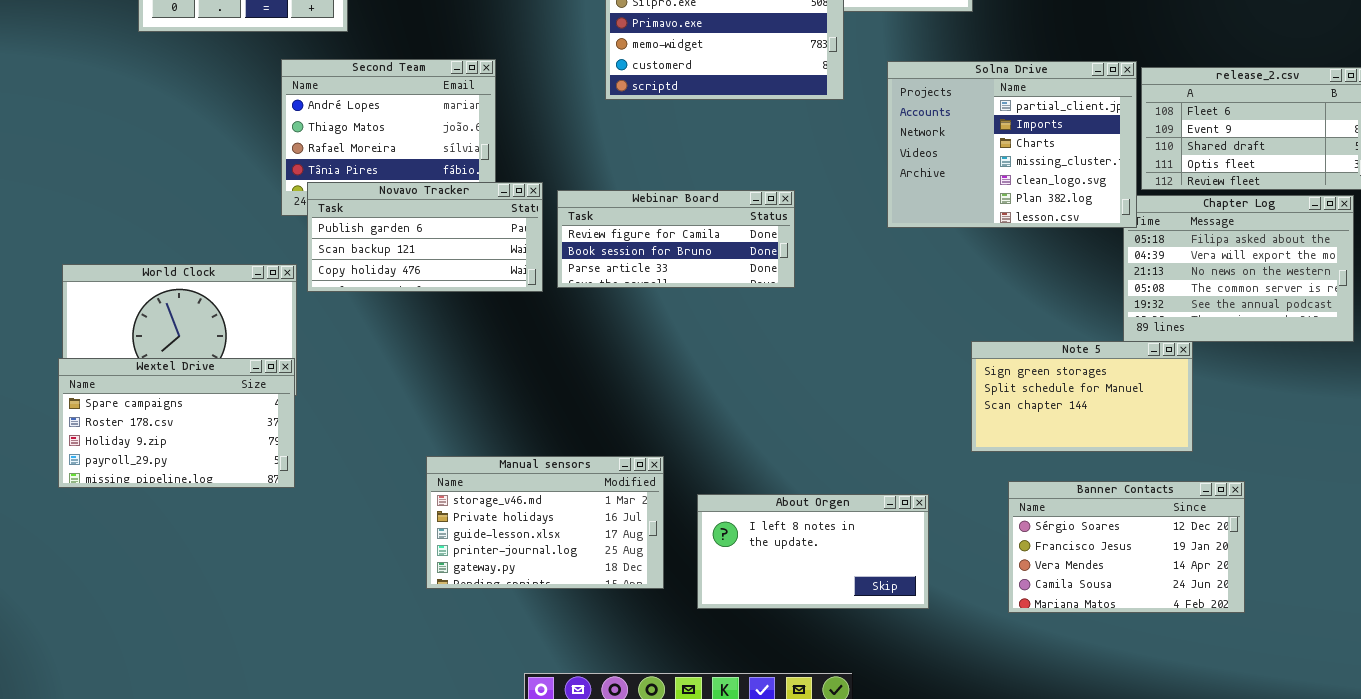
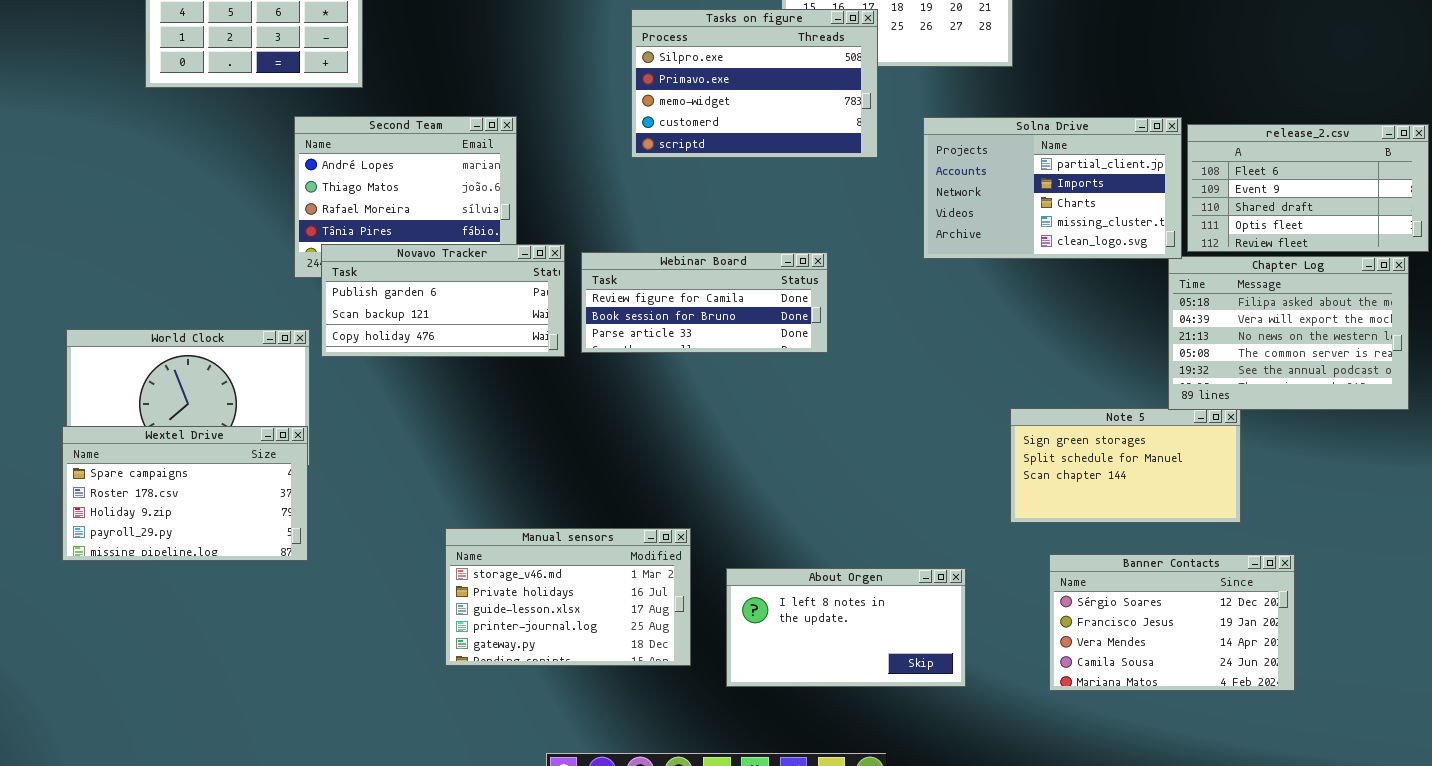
Solna Drive: [887,61,1137,228] -> [923,117,1182,259], resized

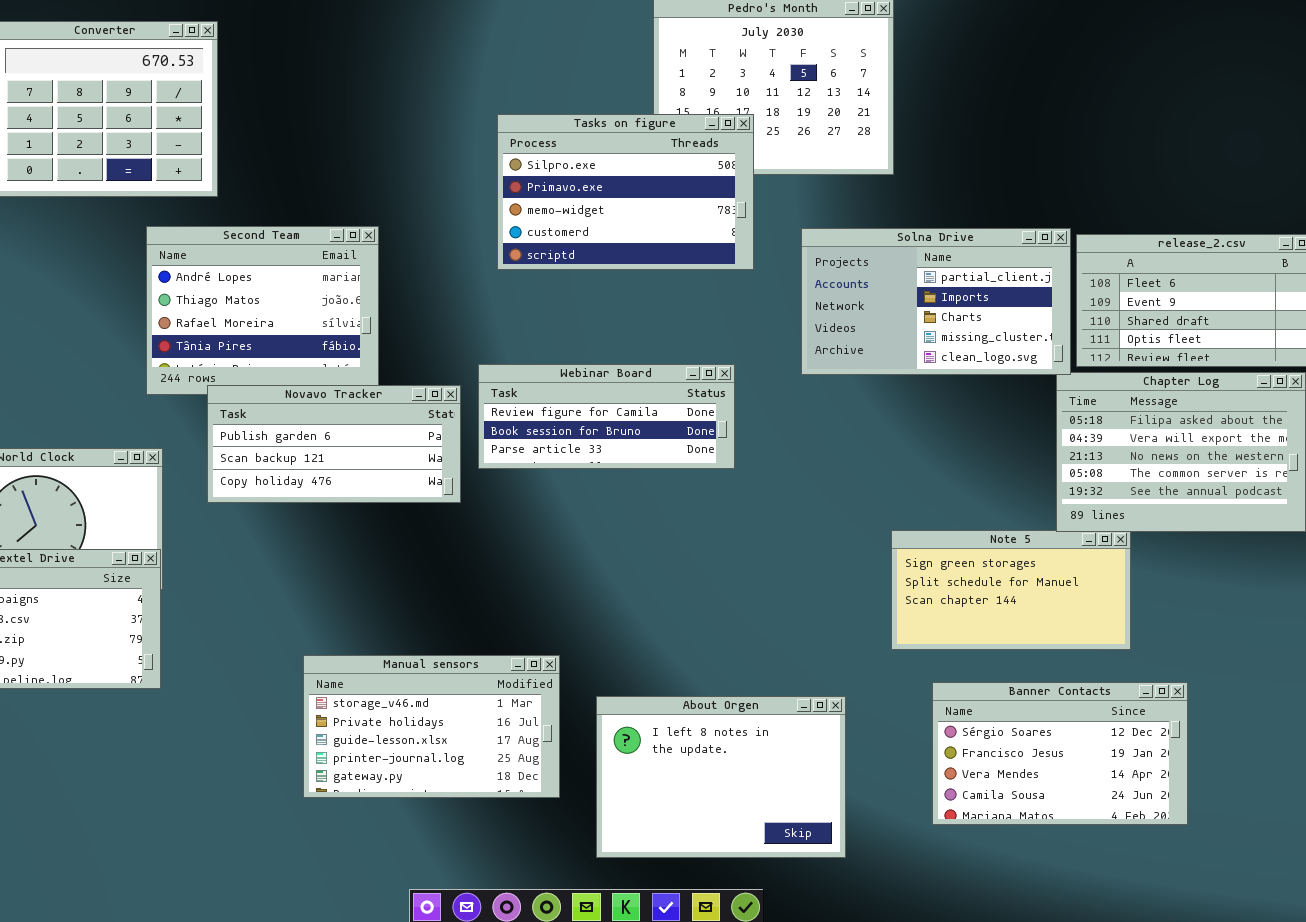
Novavo Tracker: [321,244,565,357] -> [207,385,461,503], moved
Webinar Board: [581,252,828,353] -> [478,364,735,469], moved
About Orgen: [726,568,966,687] -> [596,696,846,858], resized

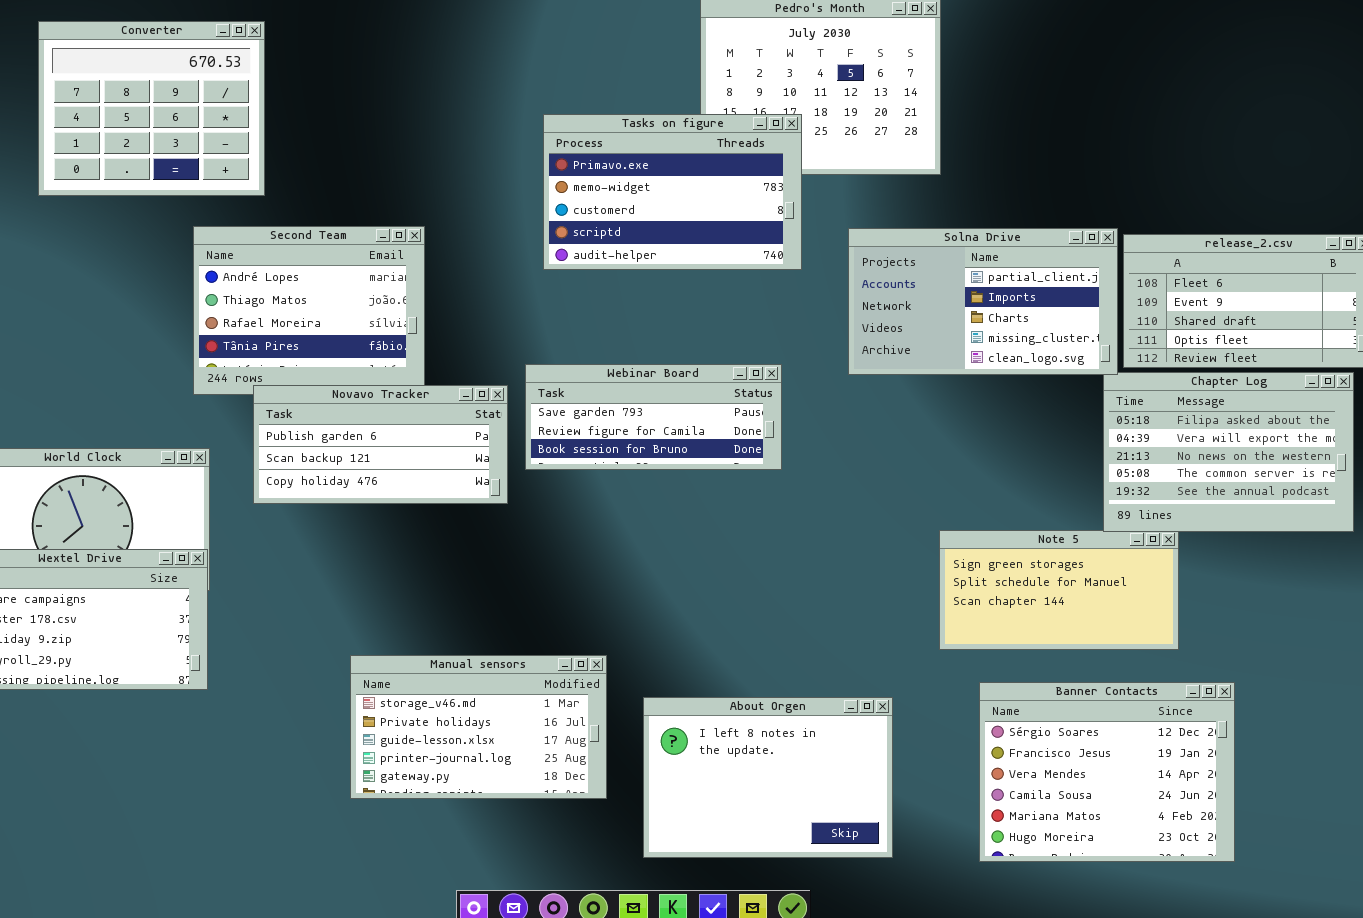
Tasks on figure: [497,114,754,270] -> [543,114,802,270], scrolled down 1 row
Webinar Board: [478,364,735,469] -> [525,364,782,470], scrolled up 1 row
Banner Contacts: [932,682,1188,825] -> [979,682,1235,862], resized

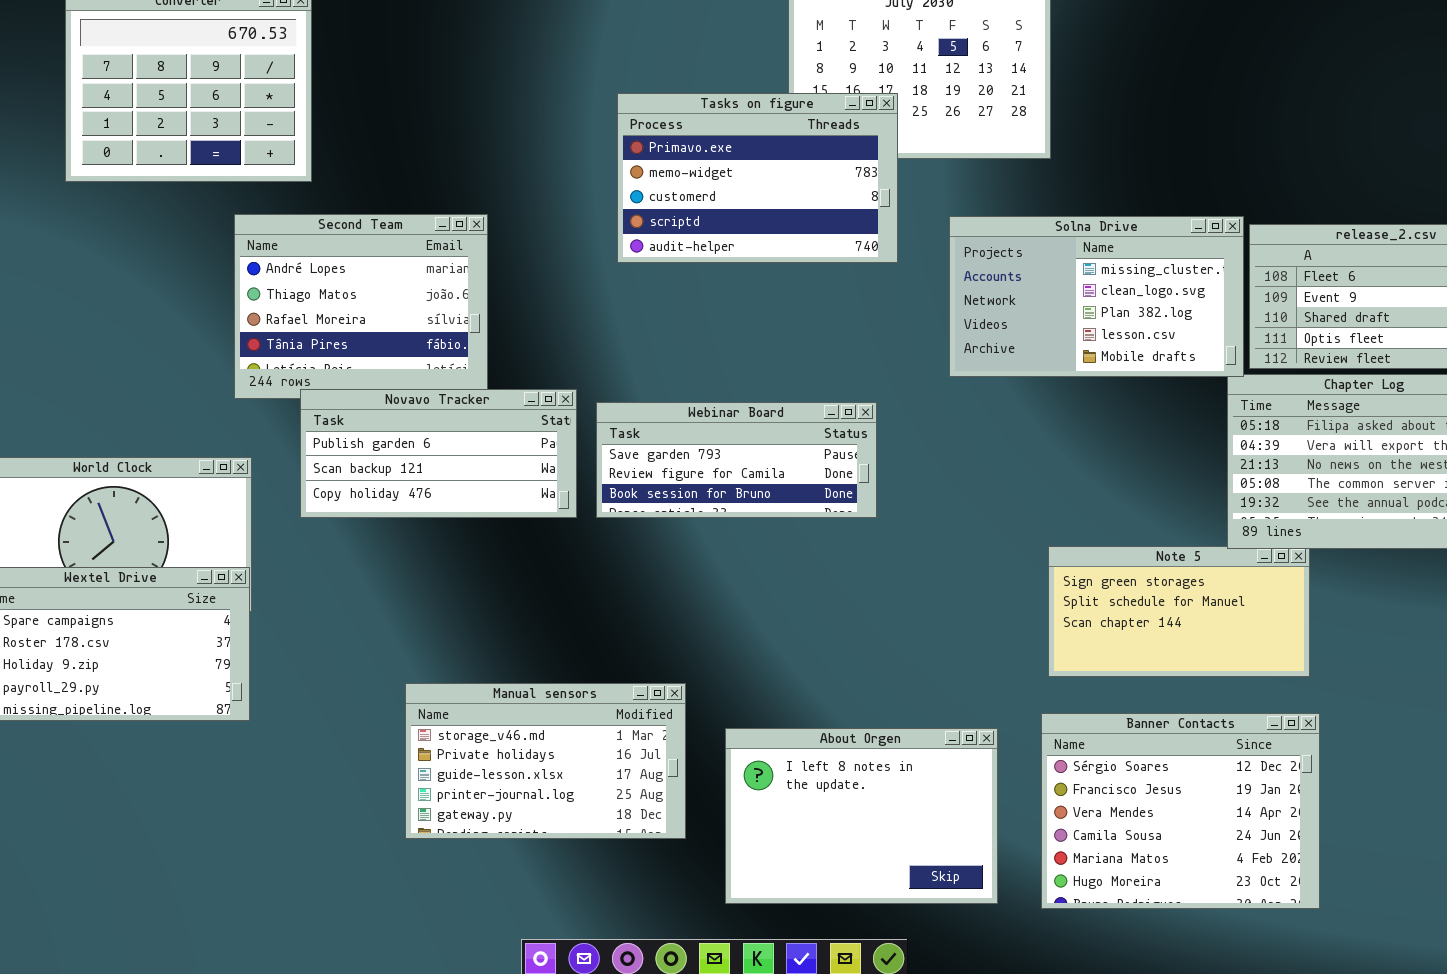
Solna Drive: [848,228,1118,375] -> [949,216,1244,377], scrolled down 3 rows
Webinar Board: [525,364,782,470] -> [596,402,877,518], moved
Banner Contacts: [979,682,1235,862] -> [1041,713,1320,909], moved

